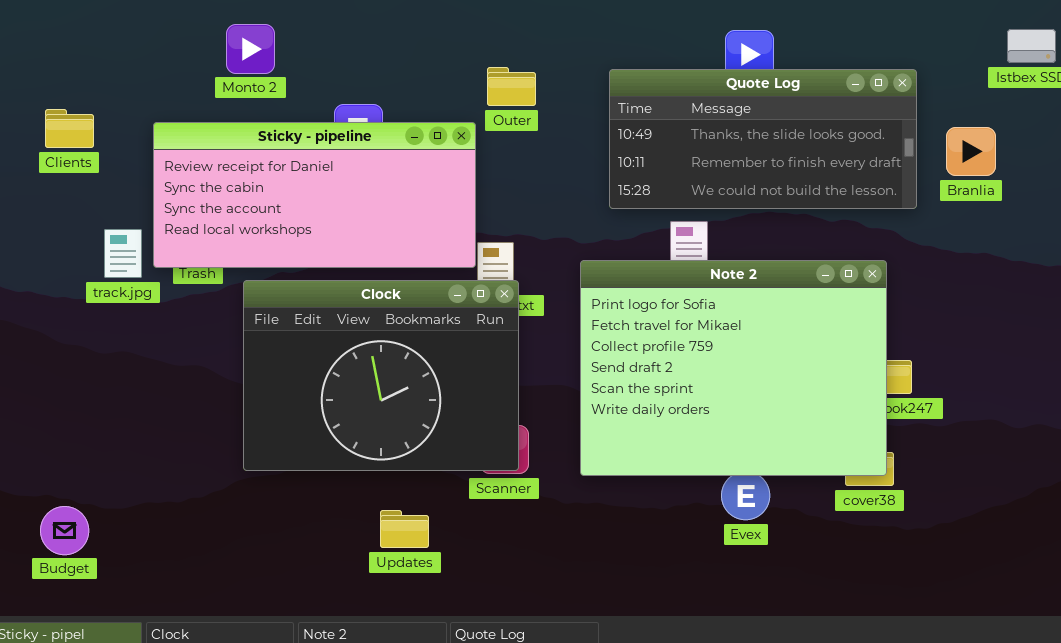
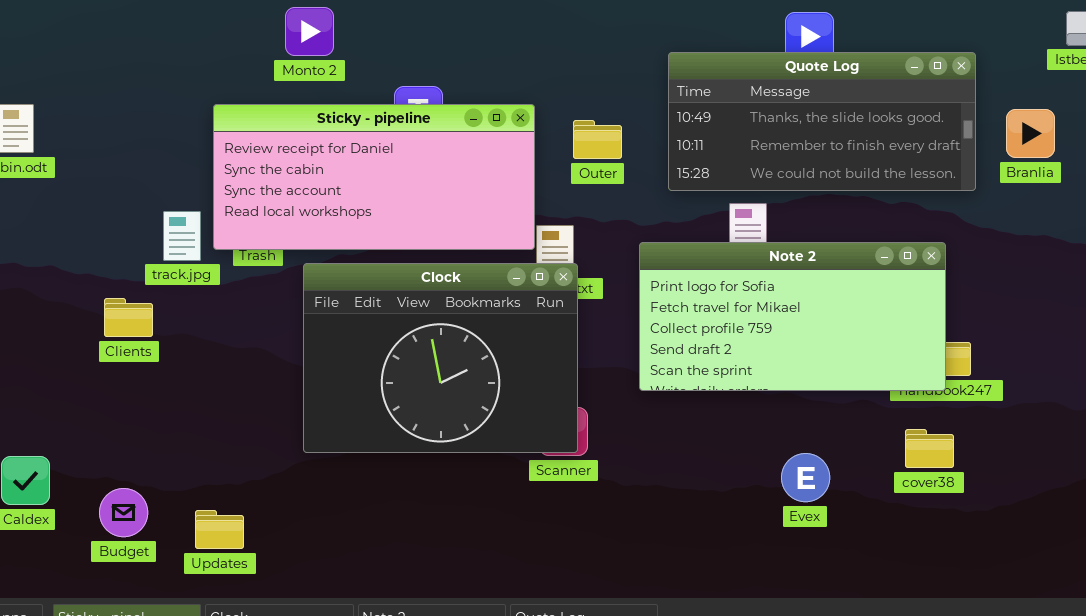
Outer: [487,67,536,106] -> [573,120,622,159], moved
Clients: [45,109,94,148] -> [104,298,153,337], moved
Note 2: [580,260,887,476] -> [639,242,946,391], resized
Updates: [380,510,429,548] -> [195,510,244,549], moved

